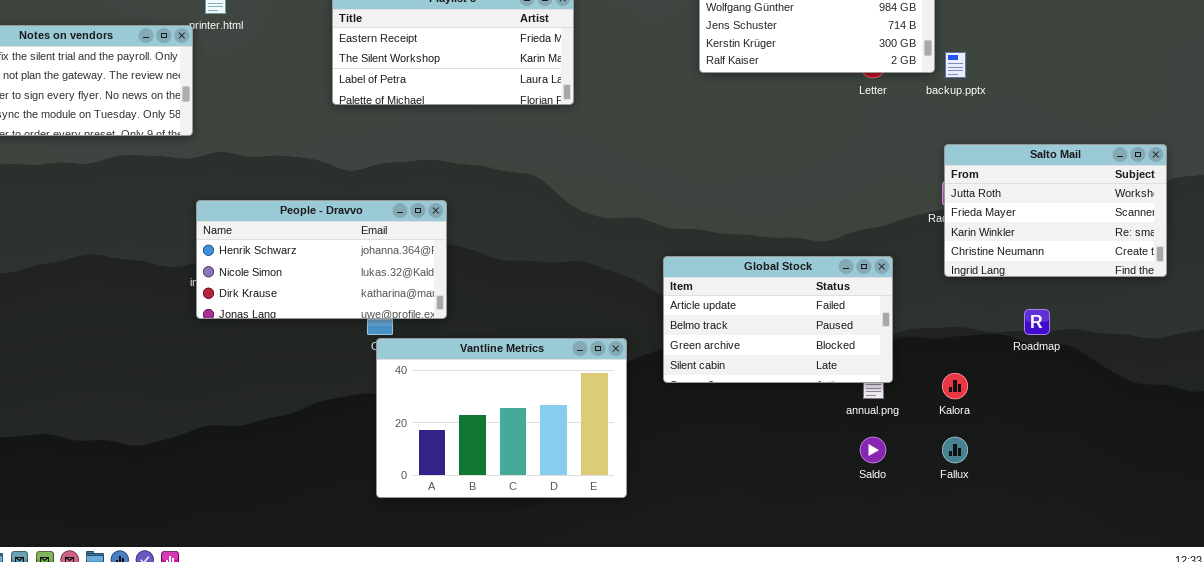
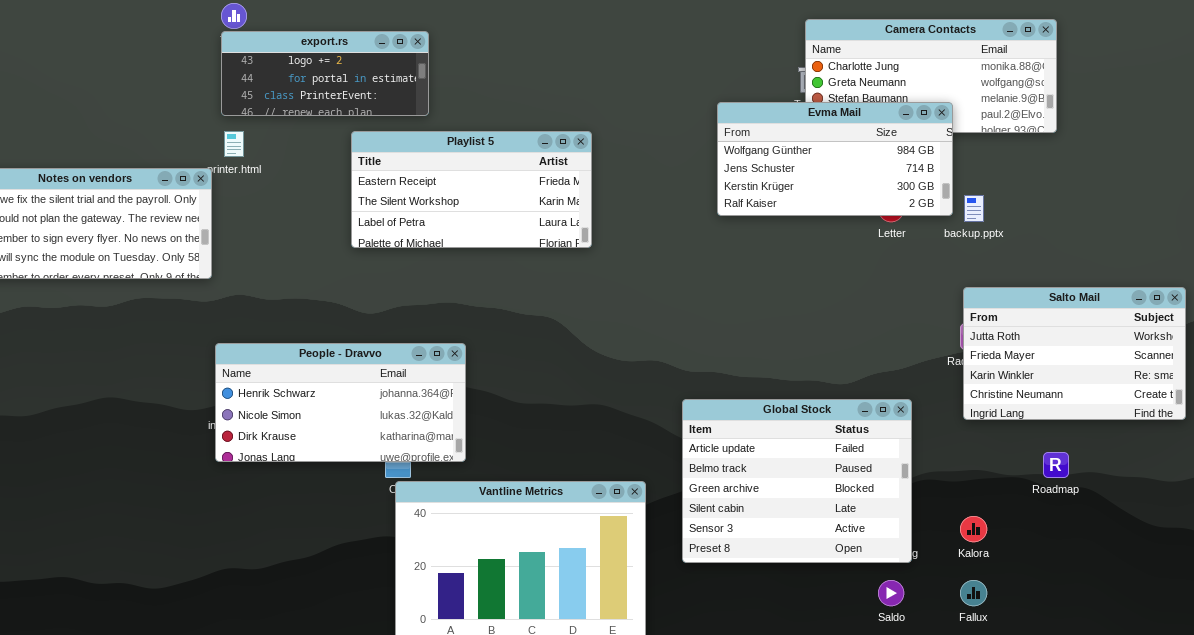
Global Stock: [663,256,893,383] -> [682,399,912,563], resized

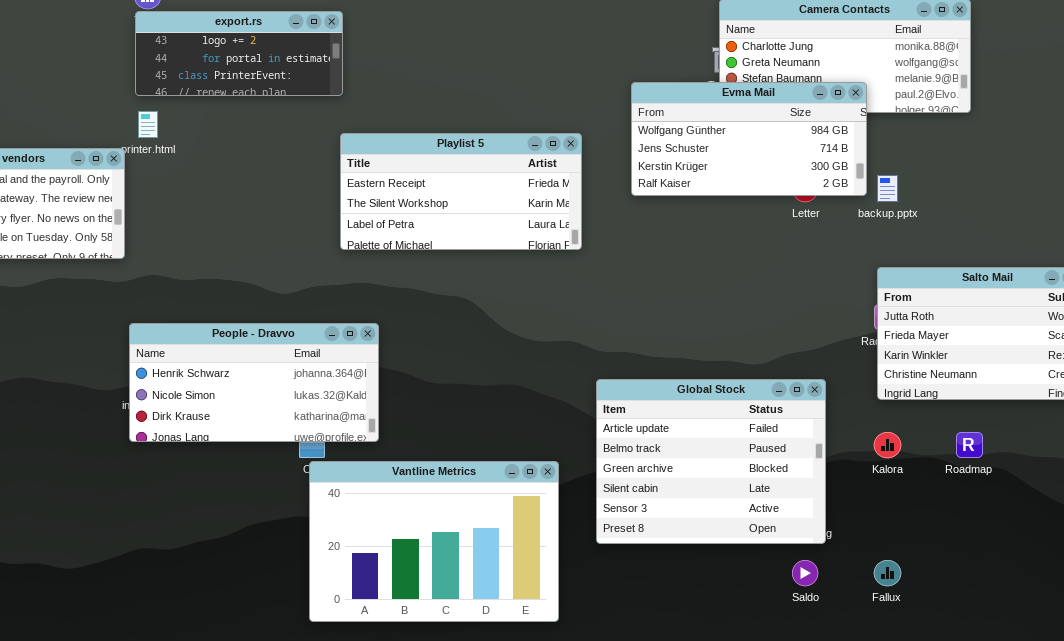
Playlist 5: [351,131,592,248] -> [340,133,582,250], moved
Kalora: [960,516,987,542] -> [874,432,901,458], moved

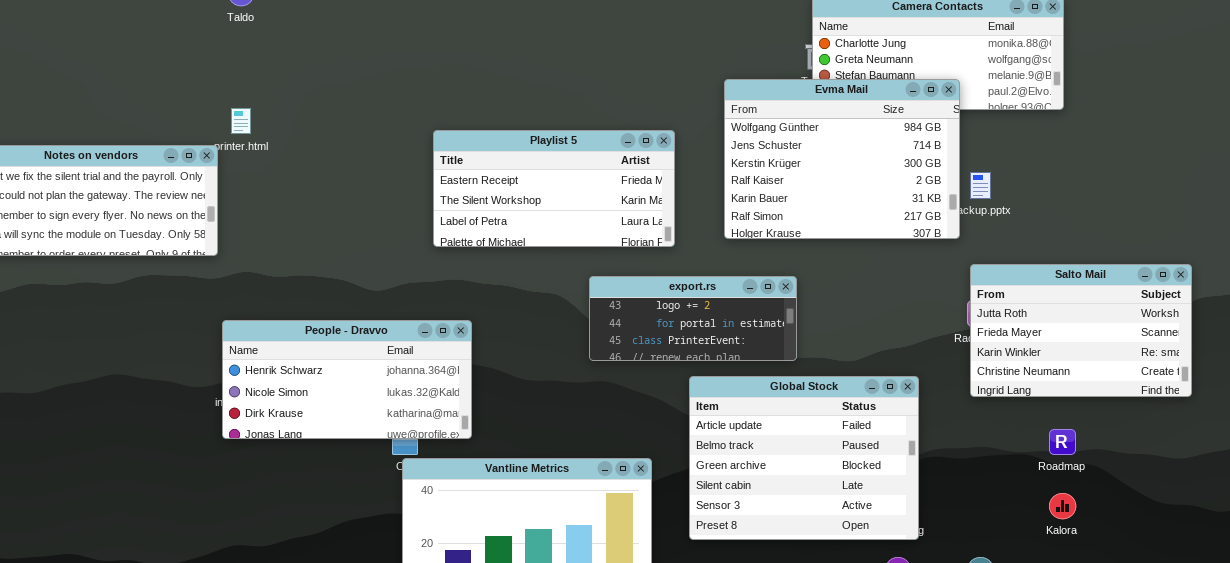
export.rs: [135,11,343,96] -> [589,276,797,361], moved
Evma Mail: [631,82,867,196] -> [724,79,960,239], resized
Kalora: [874,432,901,458] -> [1049,493,1076,519], moved

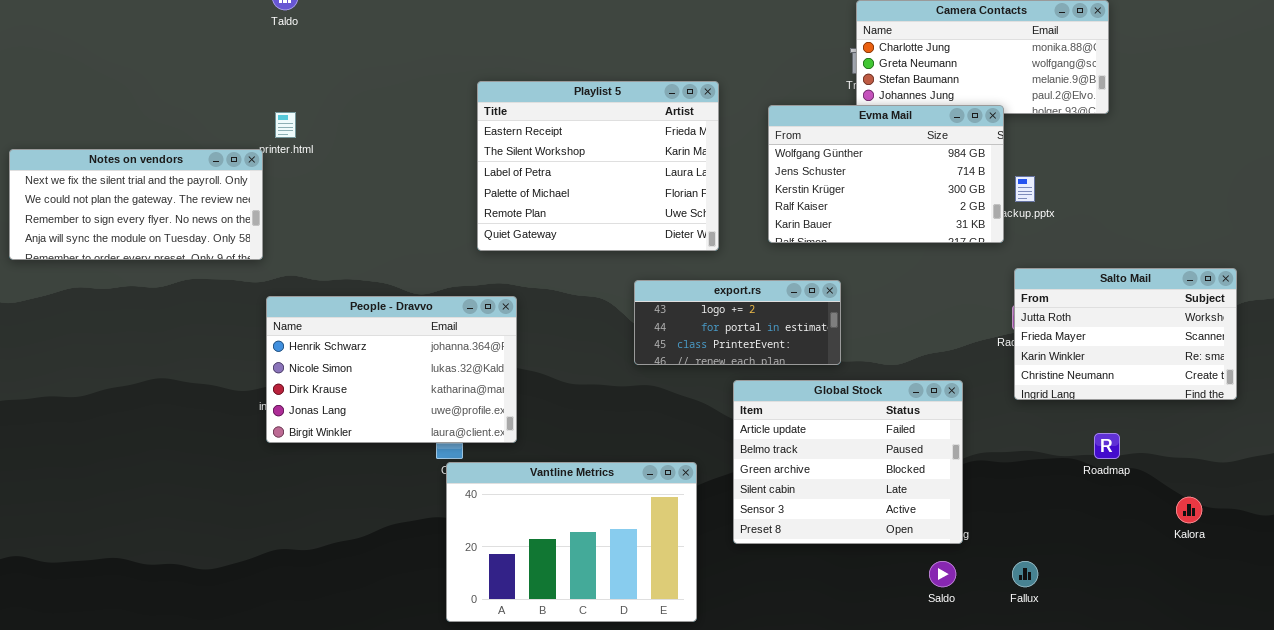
Evma Mail: [724,79,960,239] -> [768,105,1004,243], resized
Playlist 5: [433,130,675,247] -> [477,81,719,251], resized
People - Dravvo: [222,320,472,439] -> [266,296,517,443], resized
Kalora: [1049,493,1076,519] -> [1176,497,1202,523], moved

